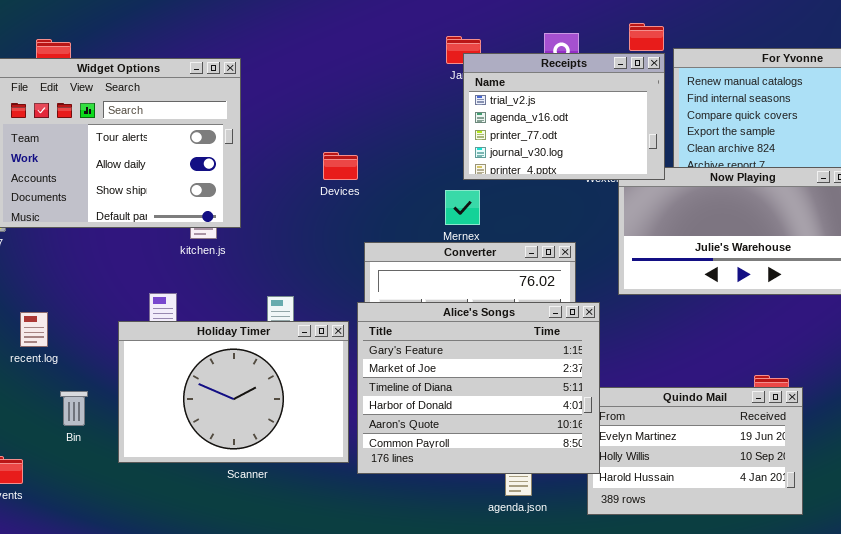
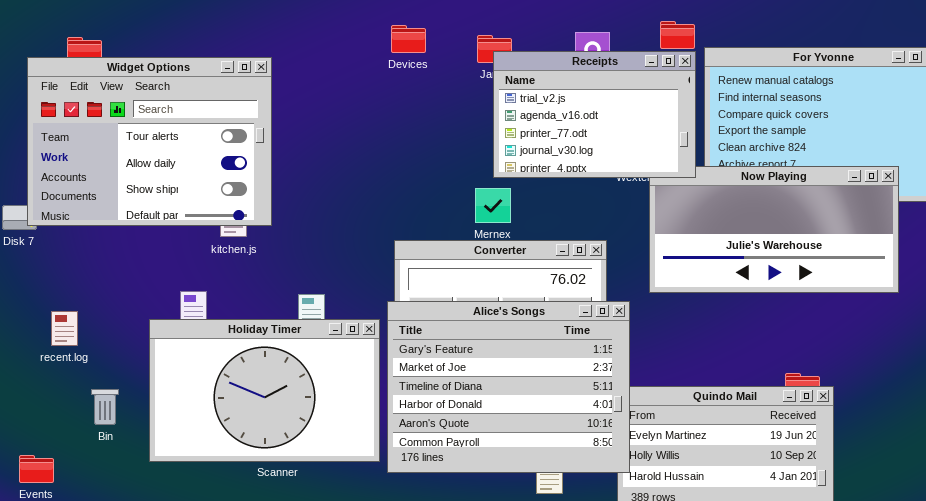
Devices: [323,152,358,180] -> [391,25,426,53], moved

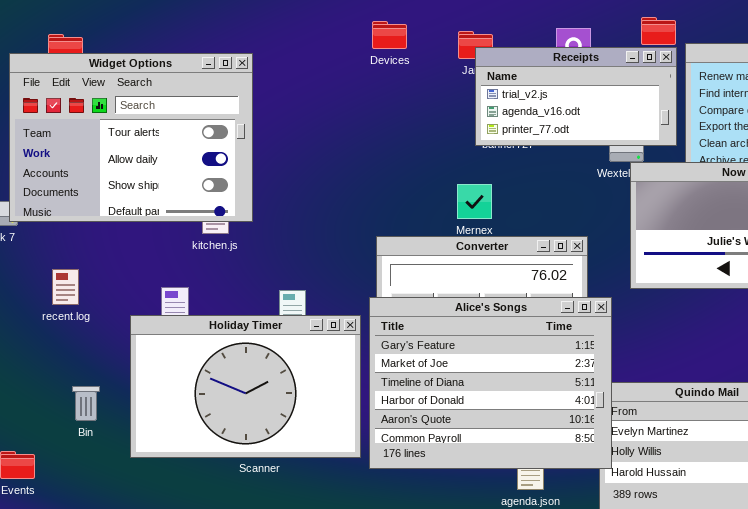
Receipts: [493,51,696,178] -> [475,47,677,146], resized
recent.log: [51,311,78,346] -> [52,269,79,305], moved

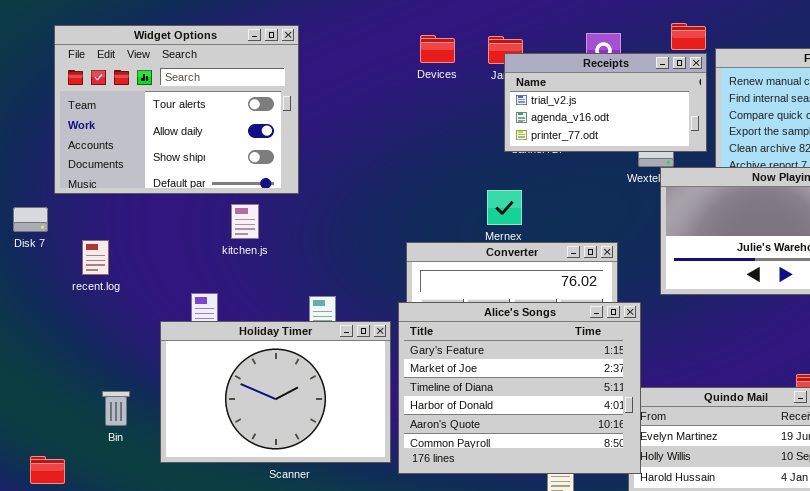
Devices: [372,21,407,49] -> [420,35,455,63], moved
Widget Options: [9,53,253,222] -> [54,25,299,194], moved
recent.log: [52,269,79,305] -> [82,240,109,275], moved

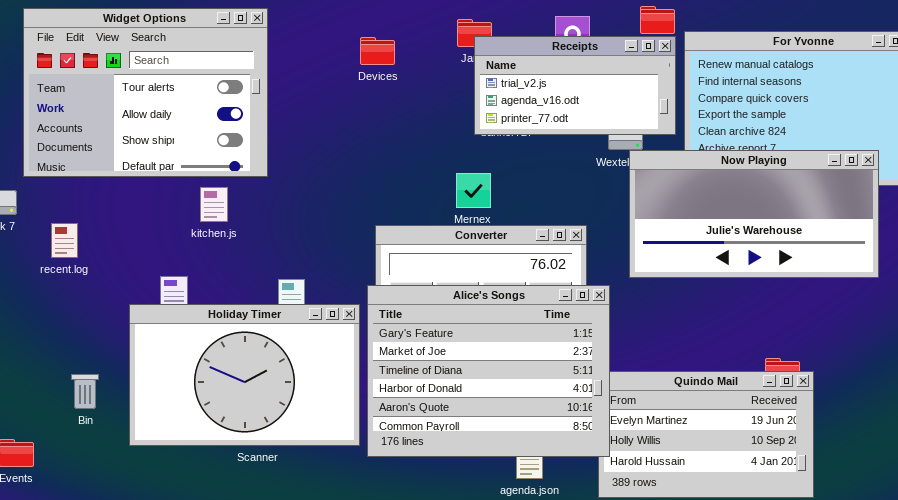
Devices: [420,35,455,63] -> [360,37,395,65], moved

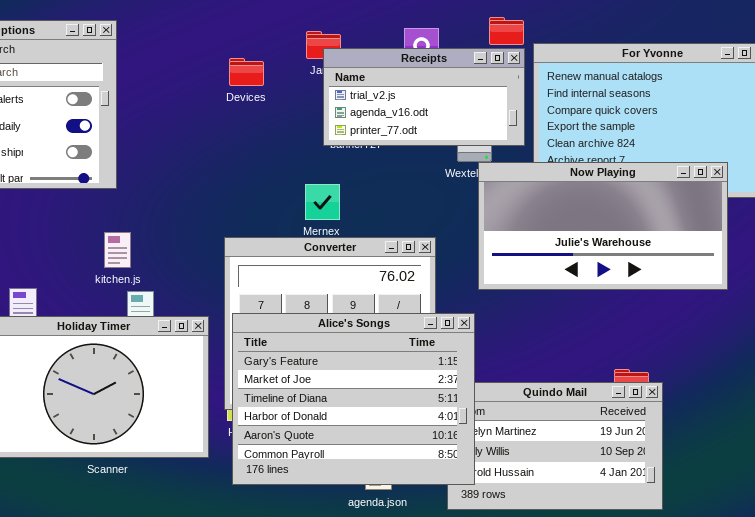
Devices: [360,37,395,65] -> [229,58,264,86], moved
kitchen.js: [200,187,228,222] -> [104,232,131,268], moved
Alice's Songs: [367,285,610,457] -> [232,313,475,485], moved

